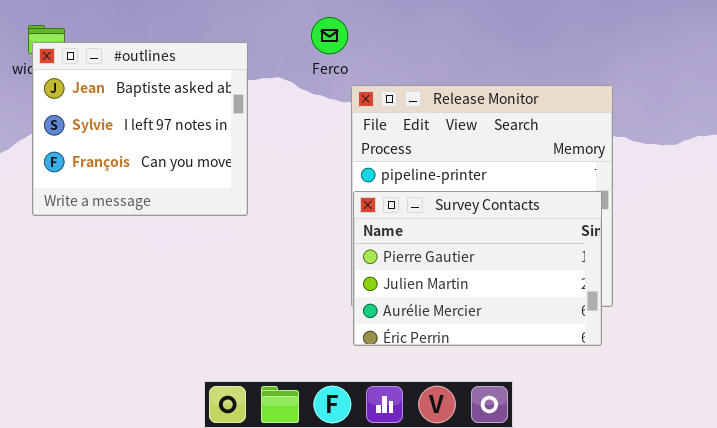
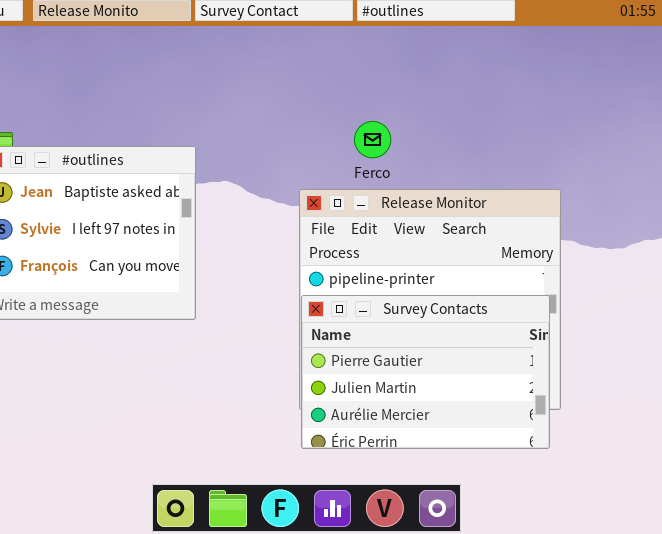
Ferco: [311,17,348,54] -> [354,121,391,158], moved

